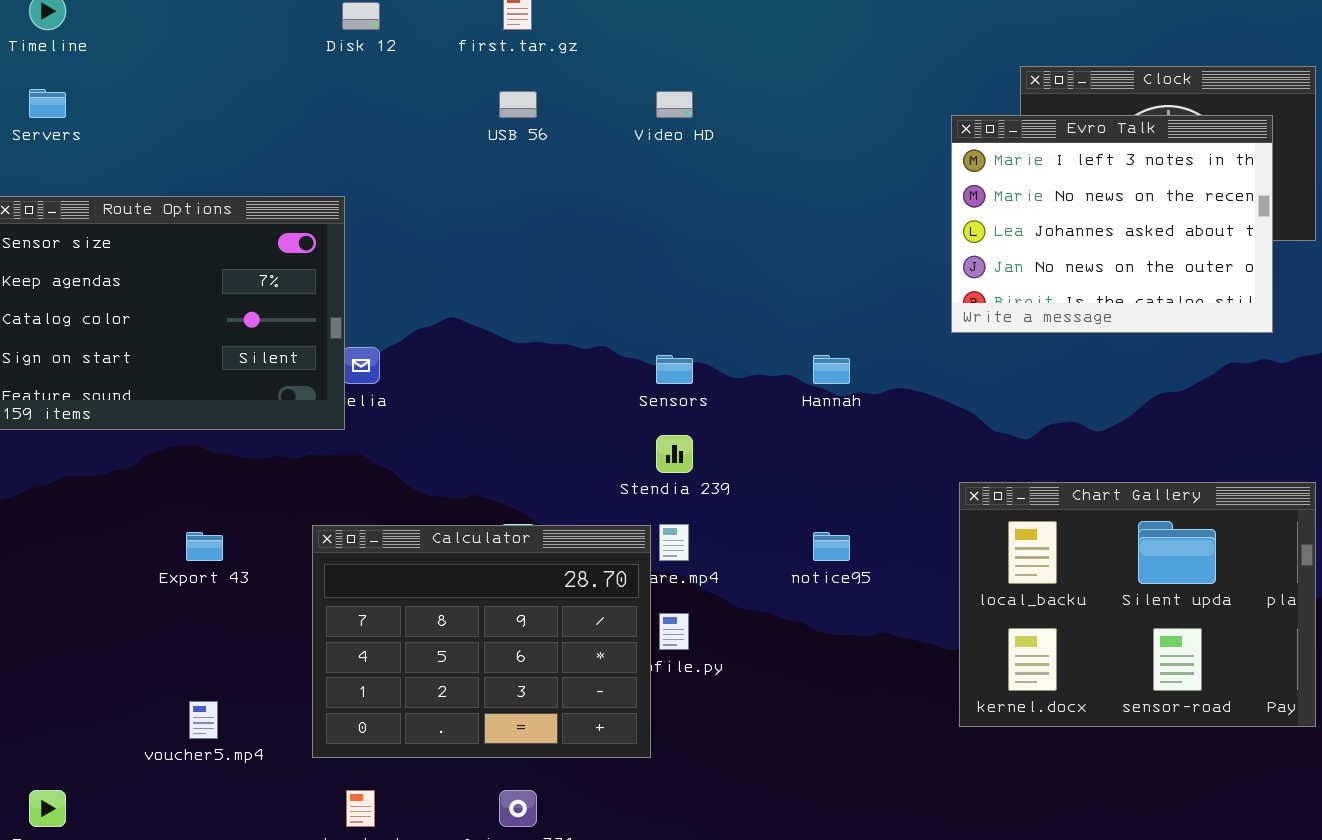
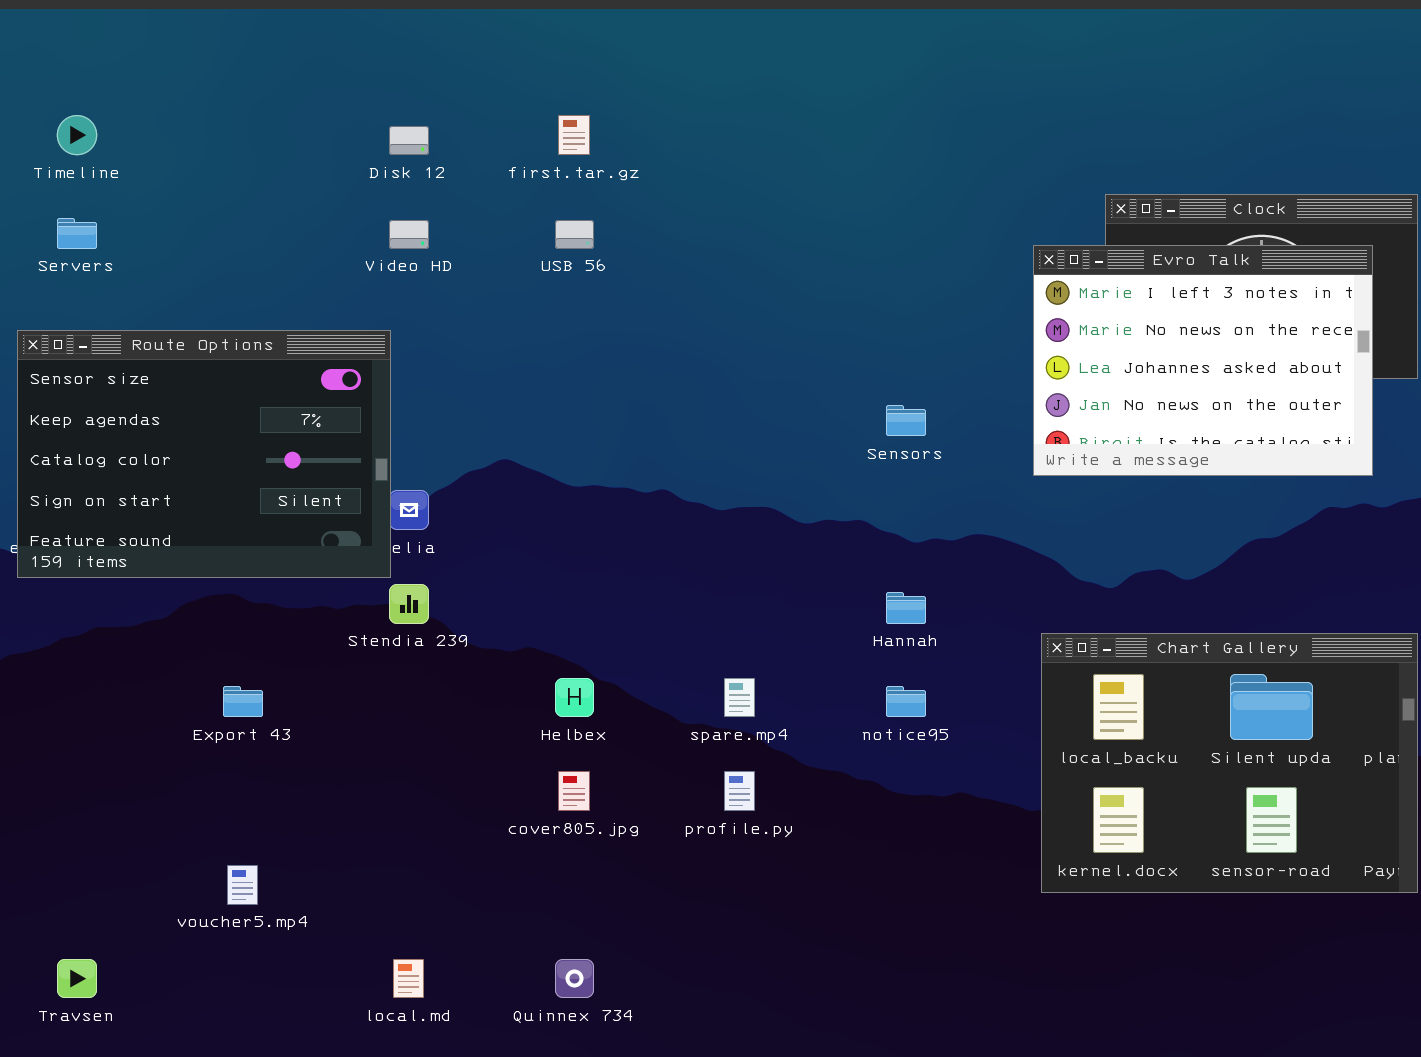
Video HD: [656,91,693,118] -> [389,220,429,249], moved
Sensors: [656,355,693,384] -> [886,405,926,436], moved
Hannah: [813,355,850,384] -> [886,592,926,624], moved
Stendia 239: [656,435,693,473] -> [389,584,429,624], moved
Calculator: [312,525,651,758] -> none, closed

